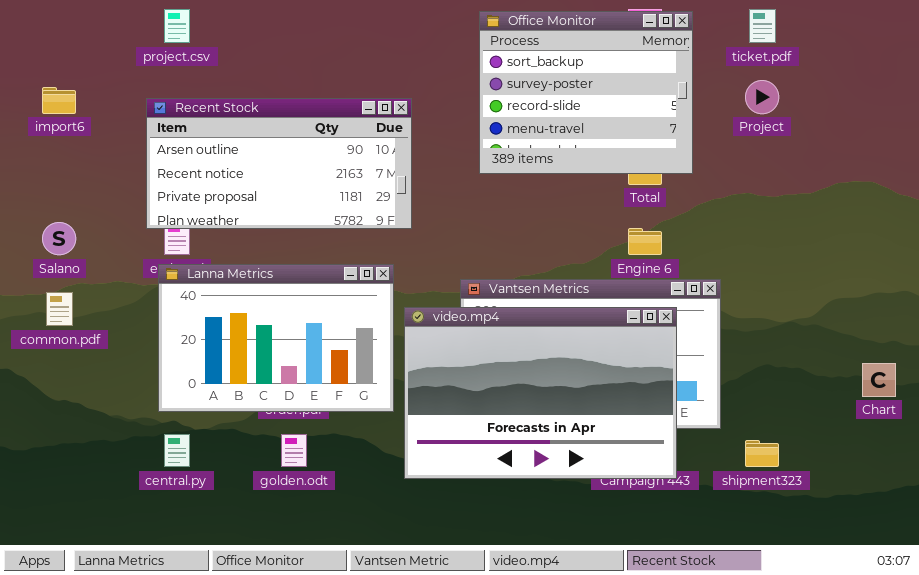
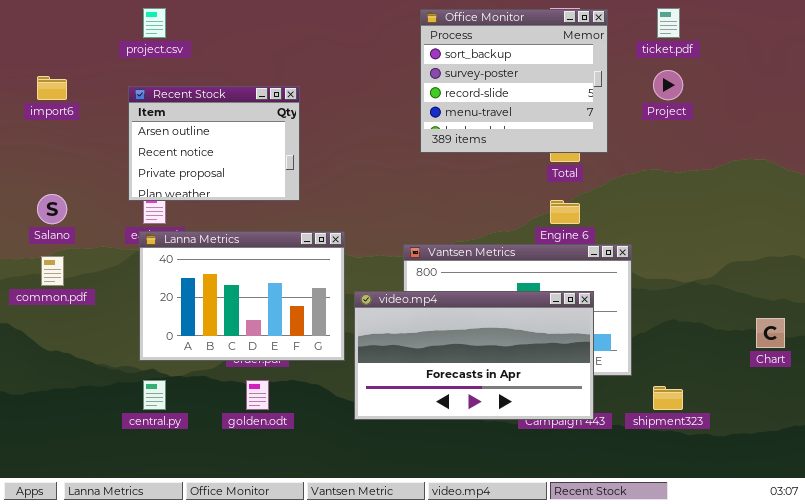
Recent Stock: [146,98,412,229] -> [128,86,300,201], resized
video.mp4: [404,307,677,479] -> [354,291,594,420], resized

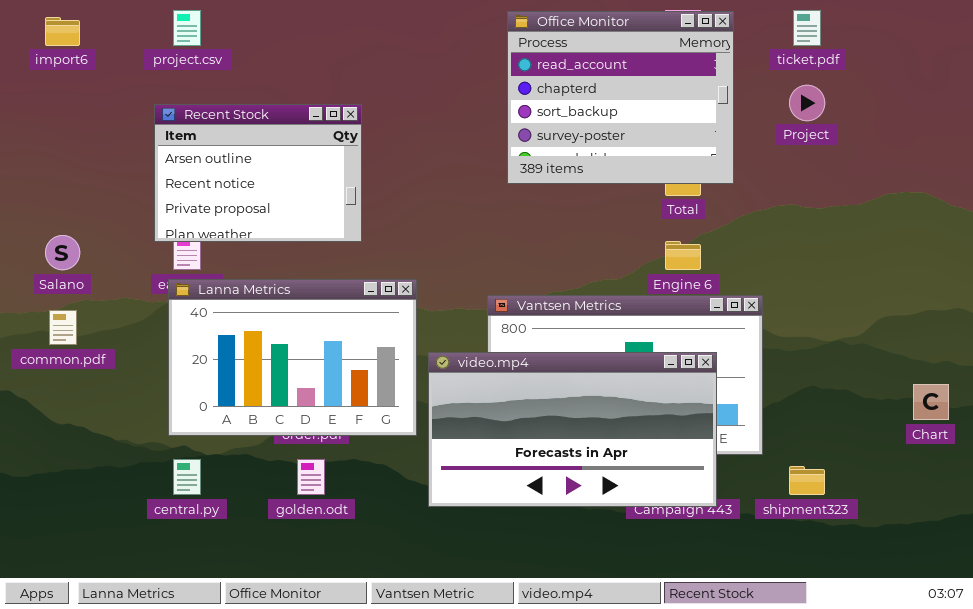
Office Monitor: [420,9,608,153] -> [507,11,734,184], scrolled up 2 rows
import6: [37,76,67,100] -> [45,17,80,46], moved

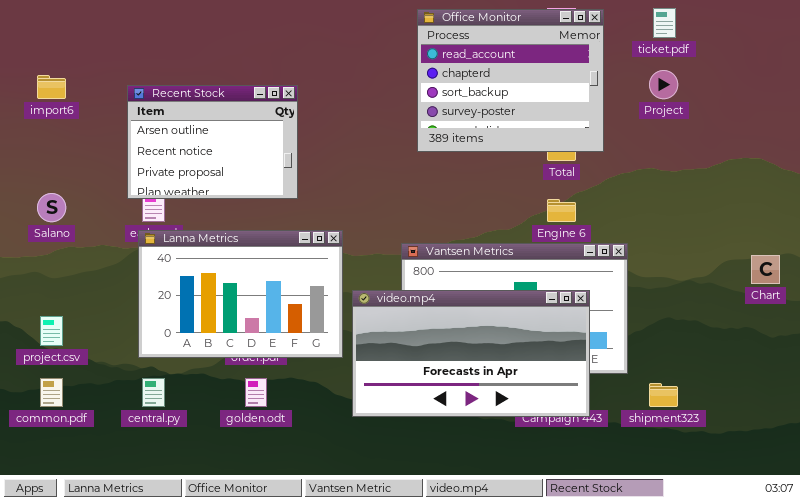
project.csv: [173,10,201,46] -> [40,316,63,346], moved
import6: [45,17,80,46] -> [37,75,66,99], moved
common.pdf: [49,310,77,345] -> [40,378,63,407], moved
Chart: [913,384,949,420] -> [751,255,780,284], moved

